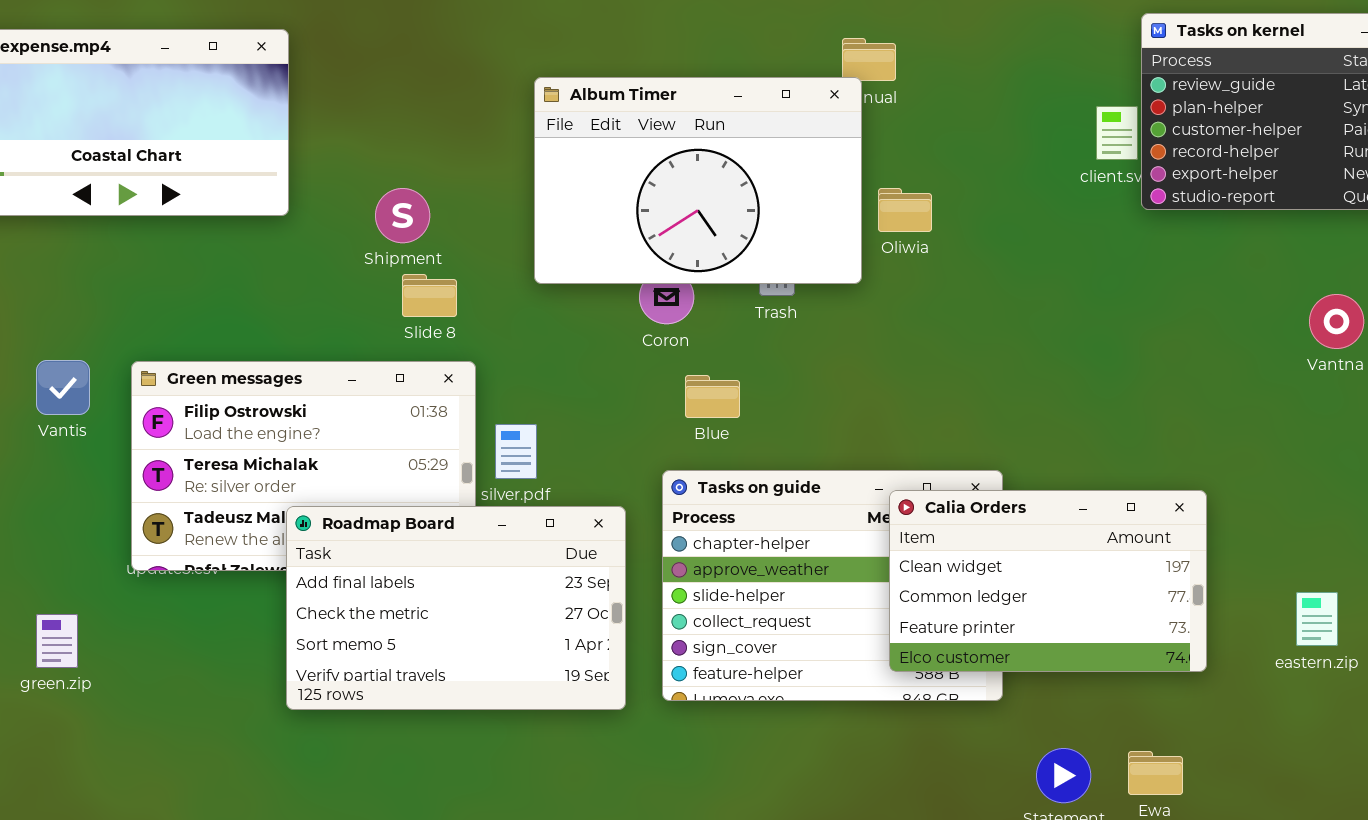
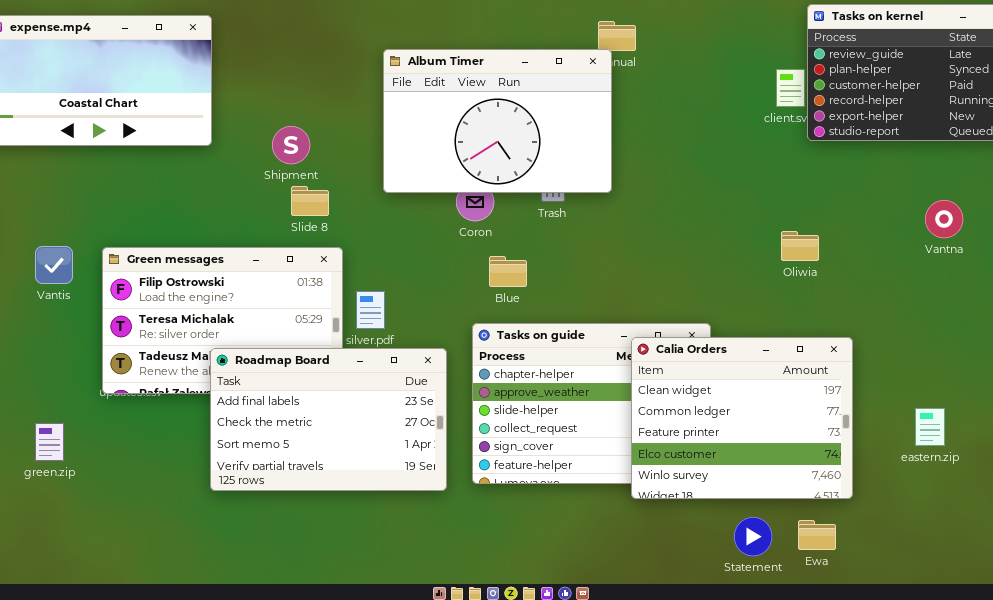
Oliwia: [878,188,932,232] -> [781,231,819,261], moved
Calia Orders: [889,490,1207,672] -> [631,337,853,499], resized

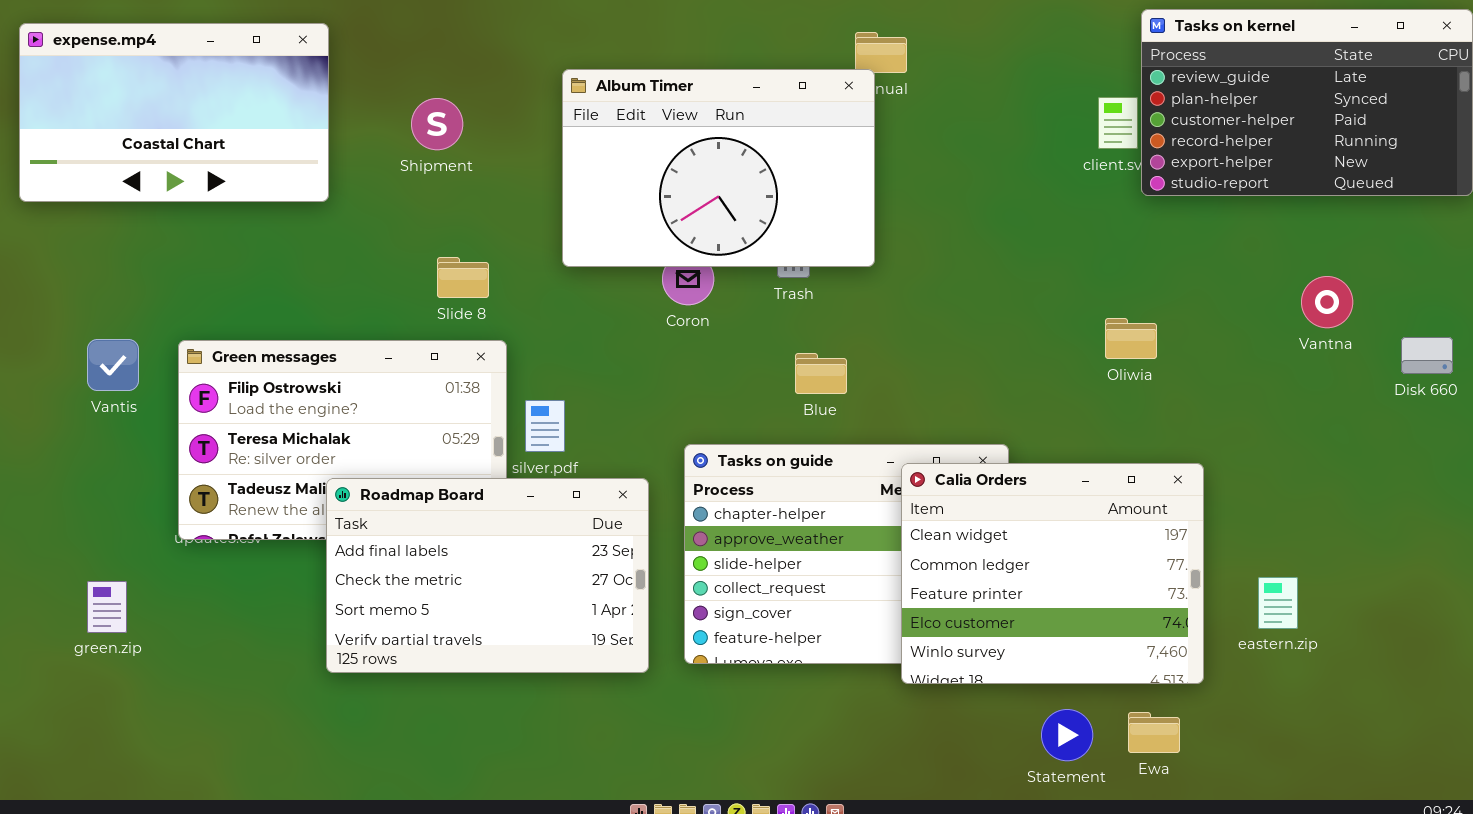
Shipment: [272,126,310,164] -> [411,98,463,150], moved
Blue: [489,256,527,287] -> [795,353,847,394], moved
eastern.zip: [915,408,945,446] -> [1258,577,1298,629], moved

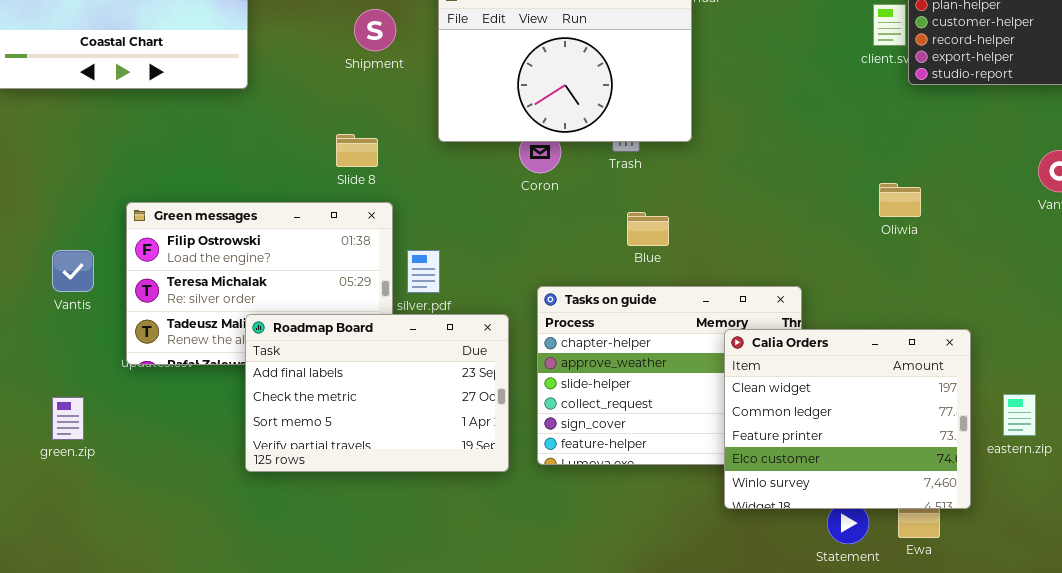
Shipment: [411,98,463,150] -> [354,9,396,51], moved
Vantis: [87,339,139,391] -> [52,250,94,292], moved
Calia Orders: [901,463,1204,684] -> [724,329,971,509], moved

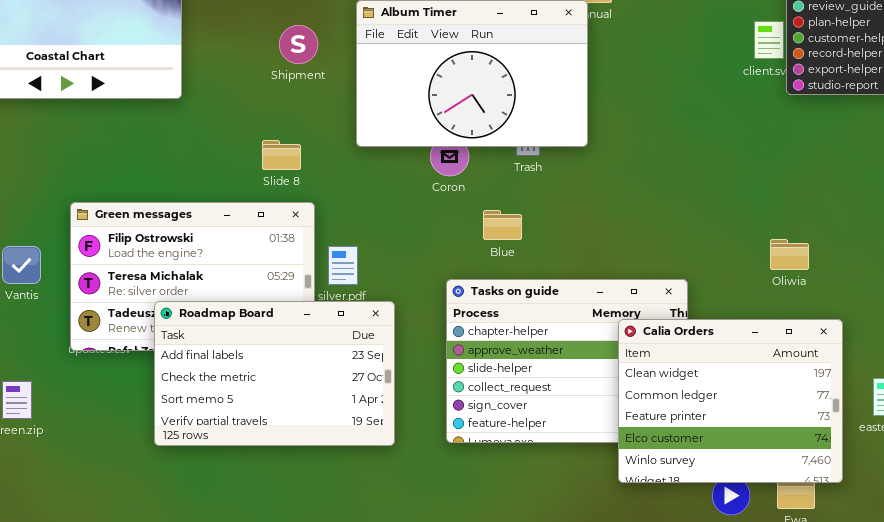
Oliwia: [879,183,921,217] -> [770,239,809,270], moved
Blue: [627,212,669,246] -> [483,210,522,240], moved
Roadmap Board: [245,314,509,472] -> [154,301,395,446], moved

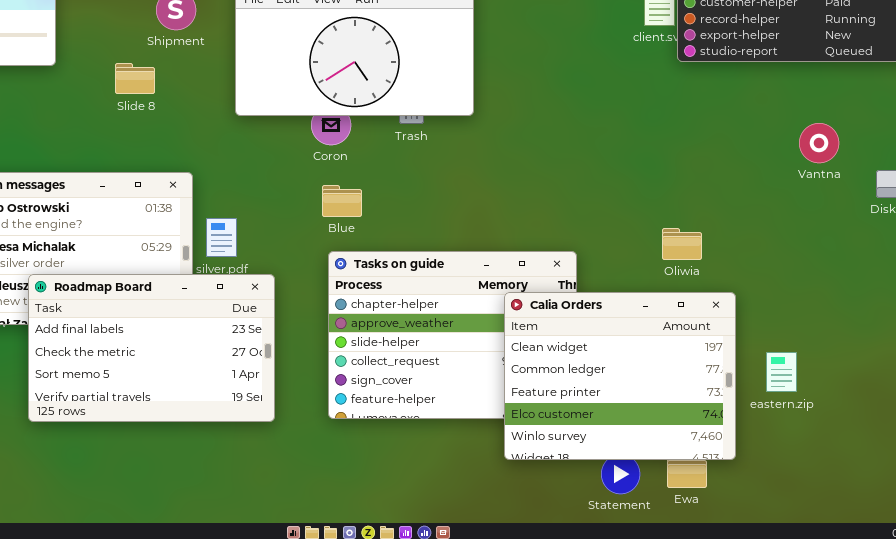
Slide 8: [262,140,301,170] -> [115,63,155,94], moved
Blue: [483,210,522,240] -> [322,185,362,217], moved
Oliwia: [770,239,809,270] -> [662,228,702,260], moved

